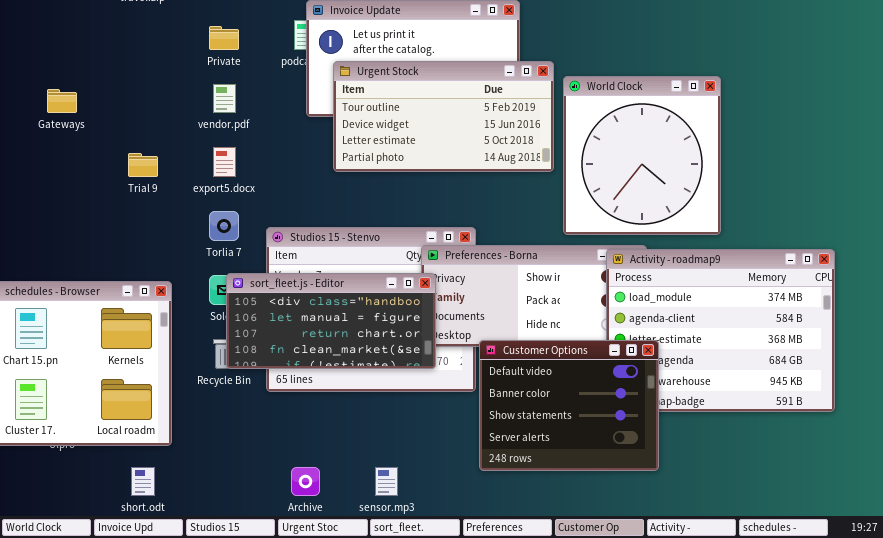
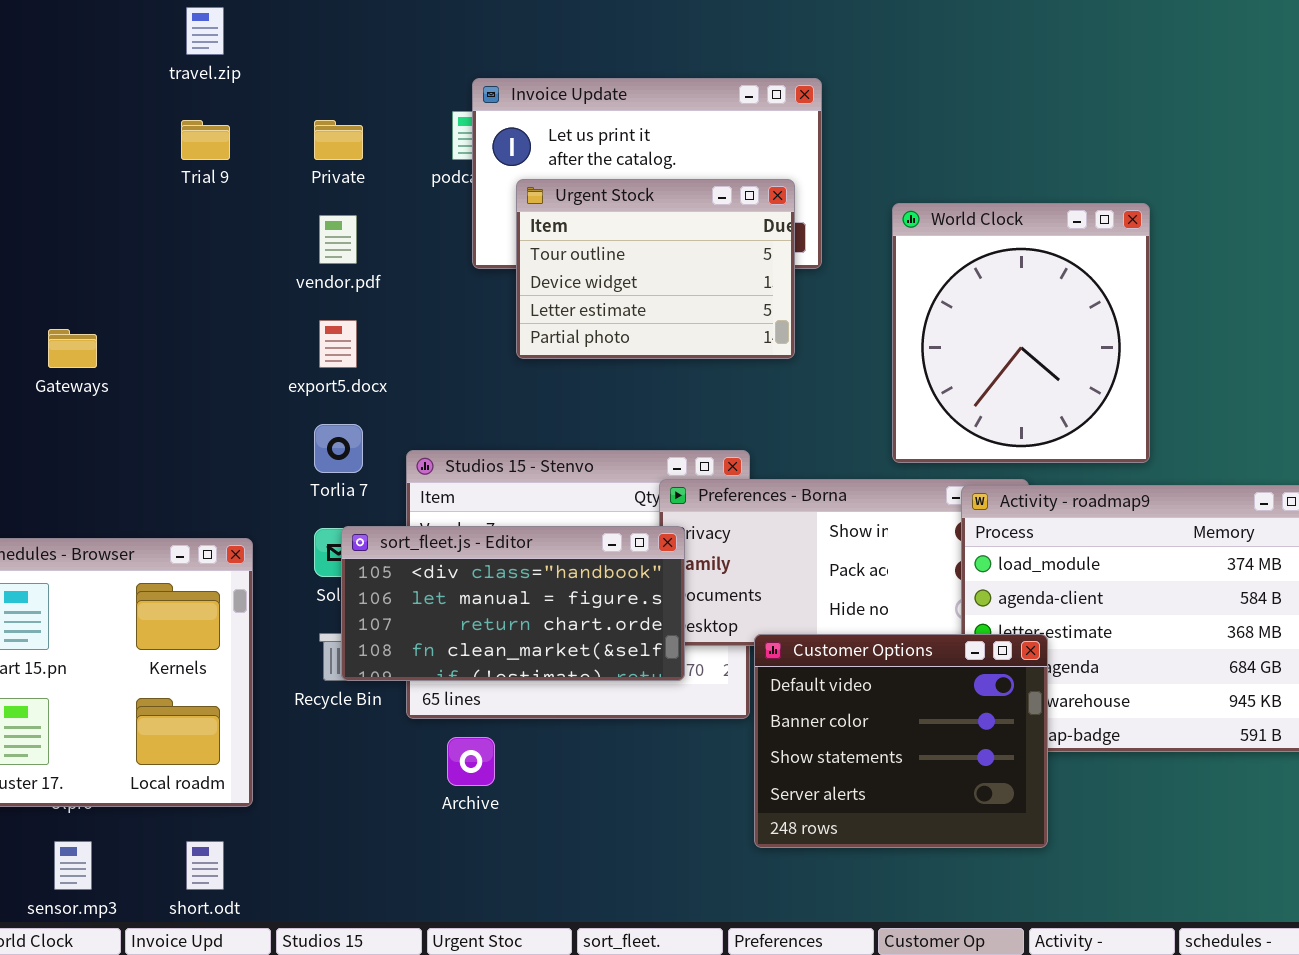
Urgent Stock: [333,61,554,172] -> [516,179,795,359], resized
Gateways: [47,89,77,113] -> [48,329,97,368], moved
Trial 9: [128,153,158,177] -> [181,120,230,160], moved
Archive: [291,467,320,496] -> [447,737,495,786], moved
sensor.mp3: [375,467,398,496] -> [54,841,92,890], moved

